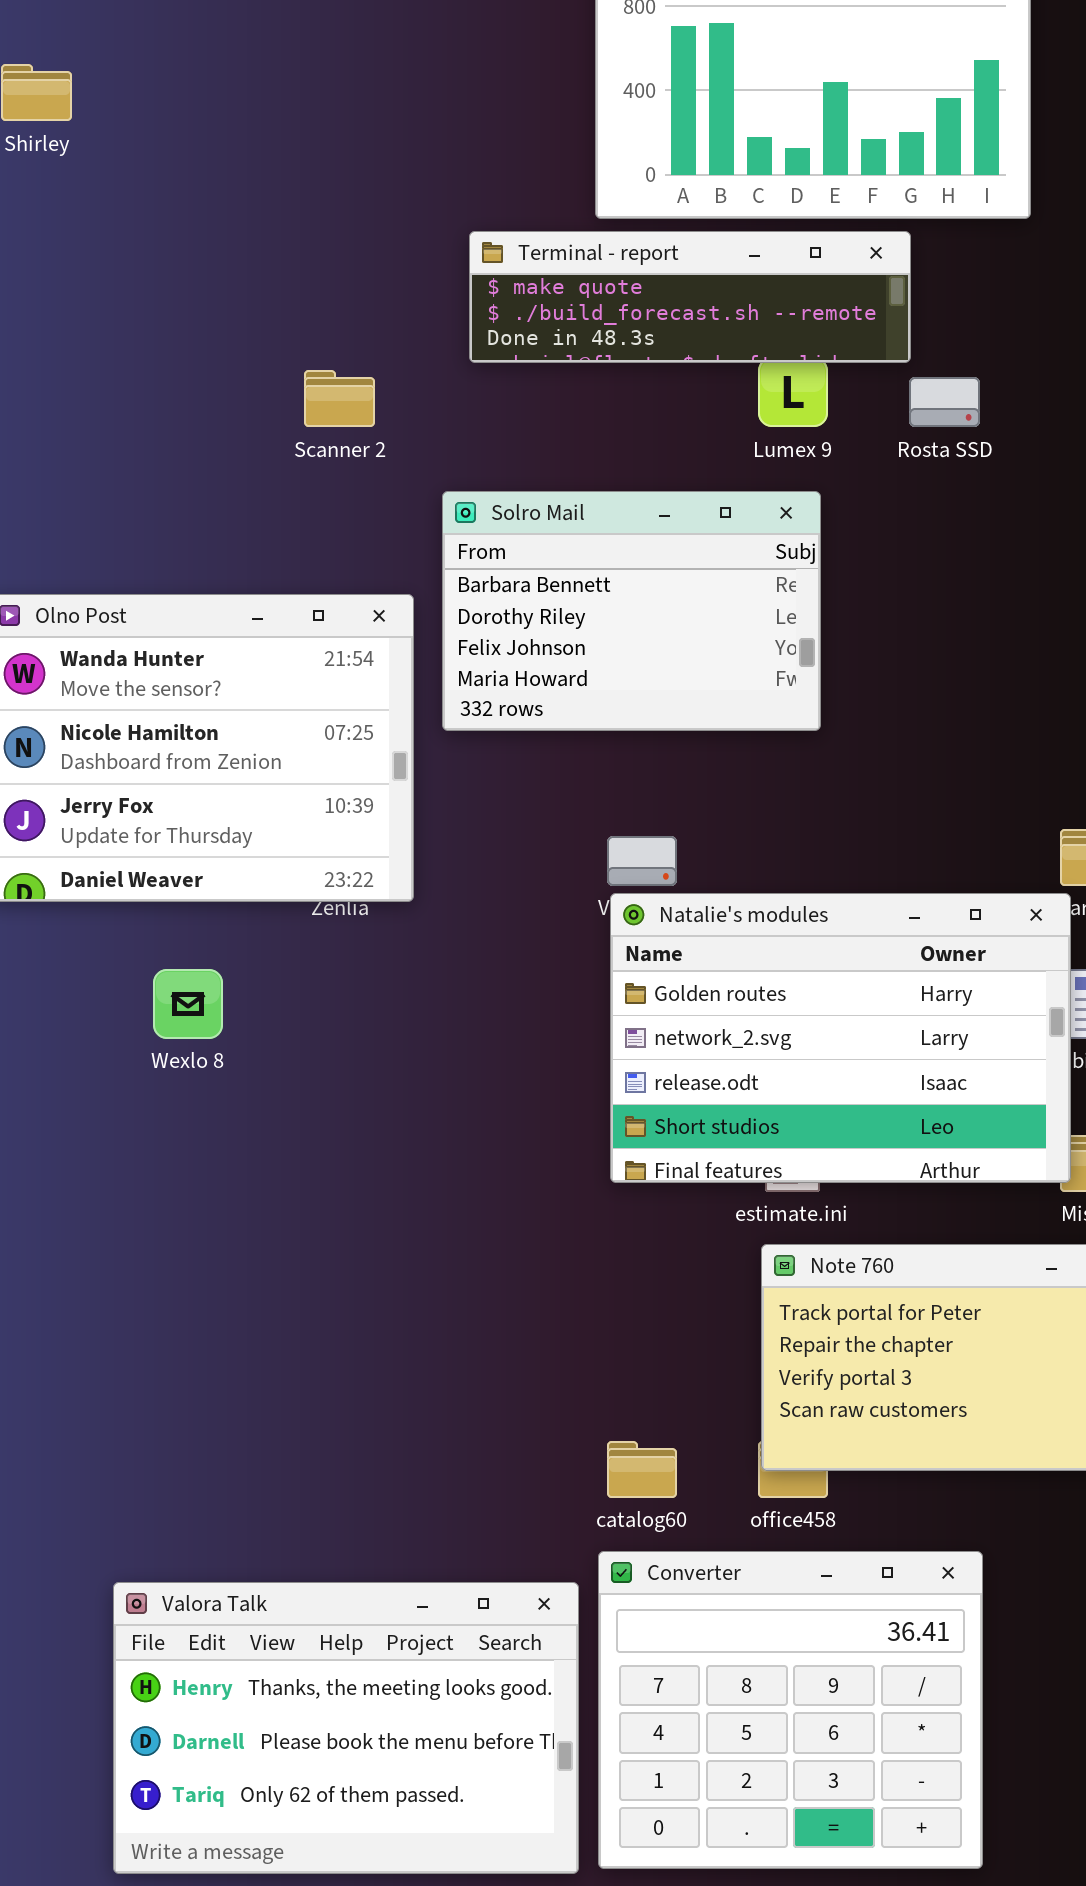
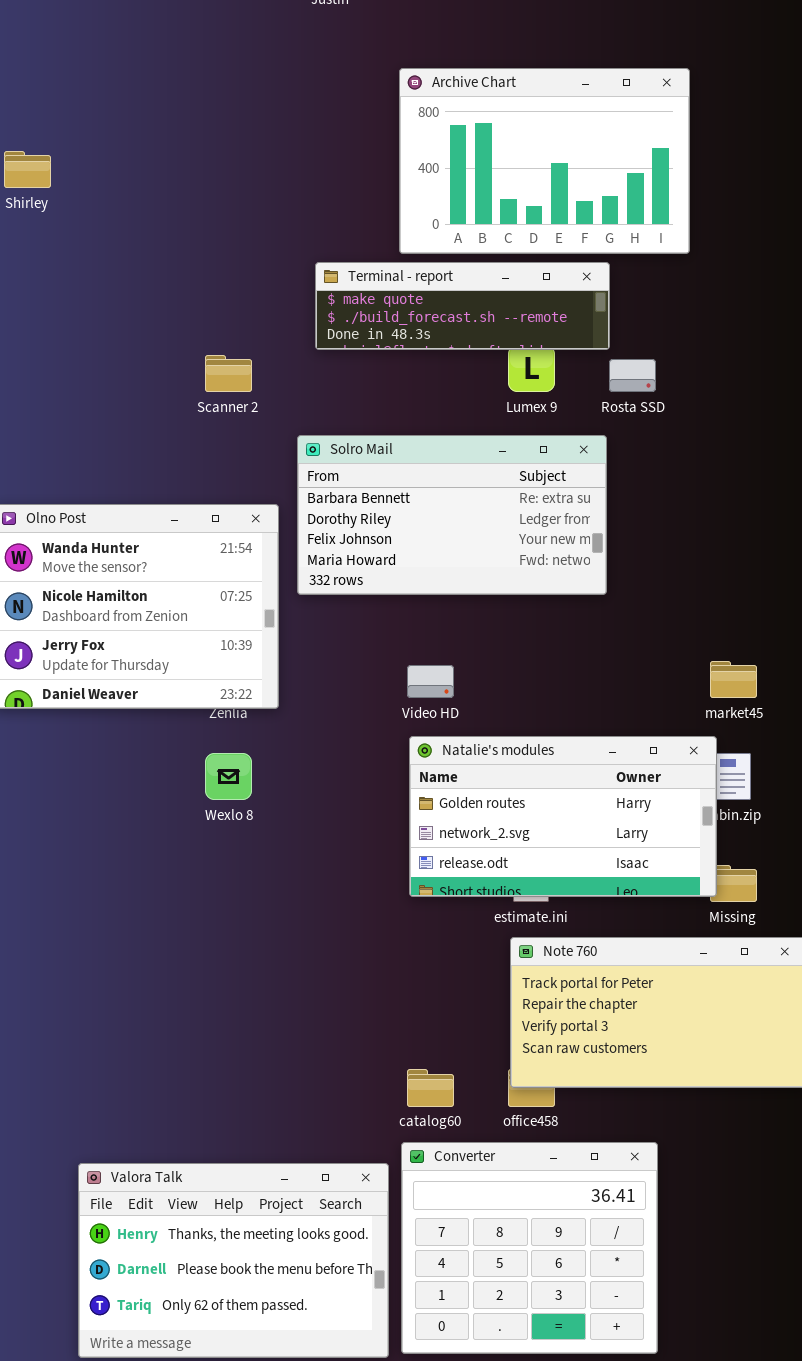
Solro Mail: [442,491,821,731] -> [297,435,607,595], resized
Natalie's modules: [610,893,1071,1183] -> [409,736,717,897], resized
Wexlo 8: [153,969,223,1039] -> [205,753,252,800], moved

